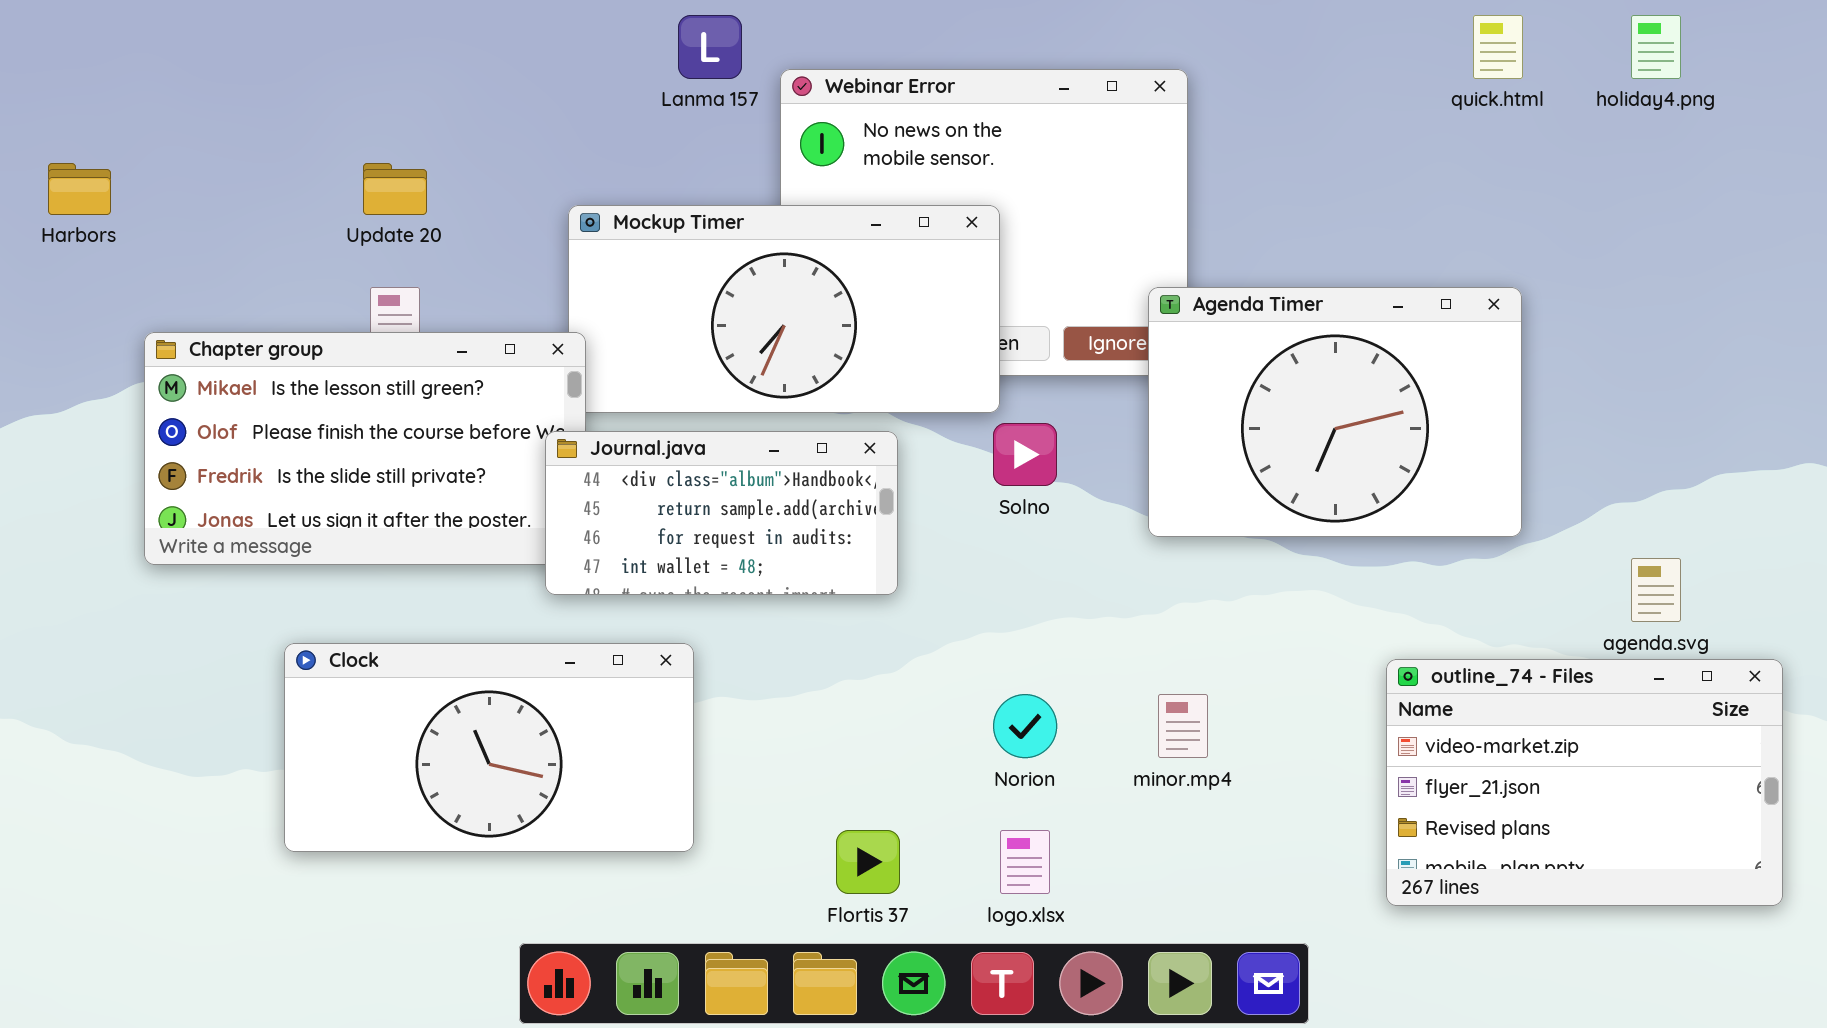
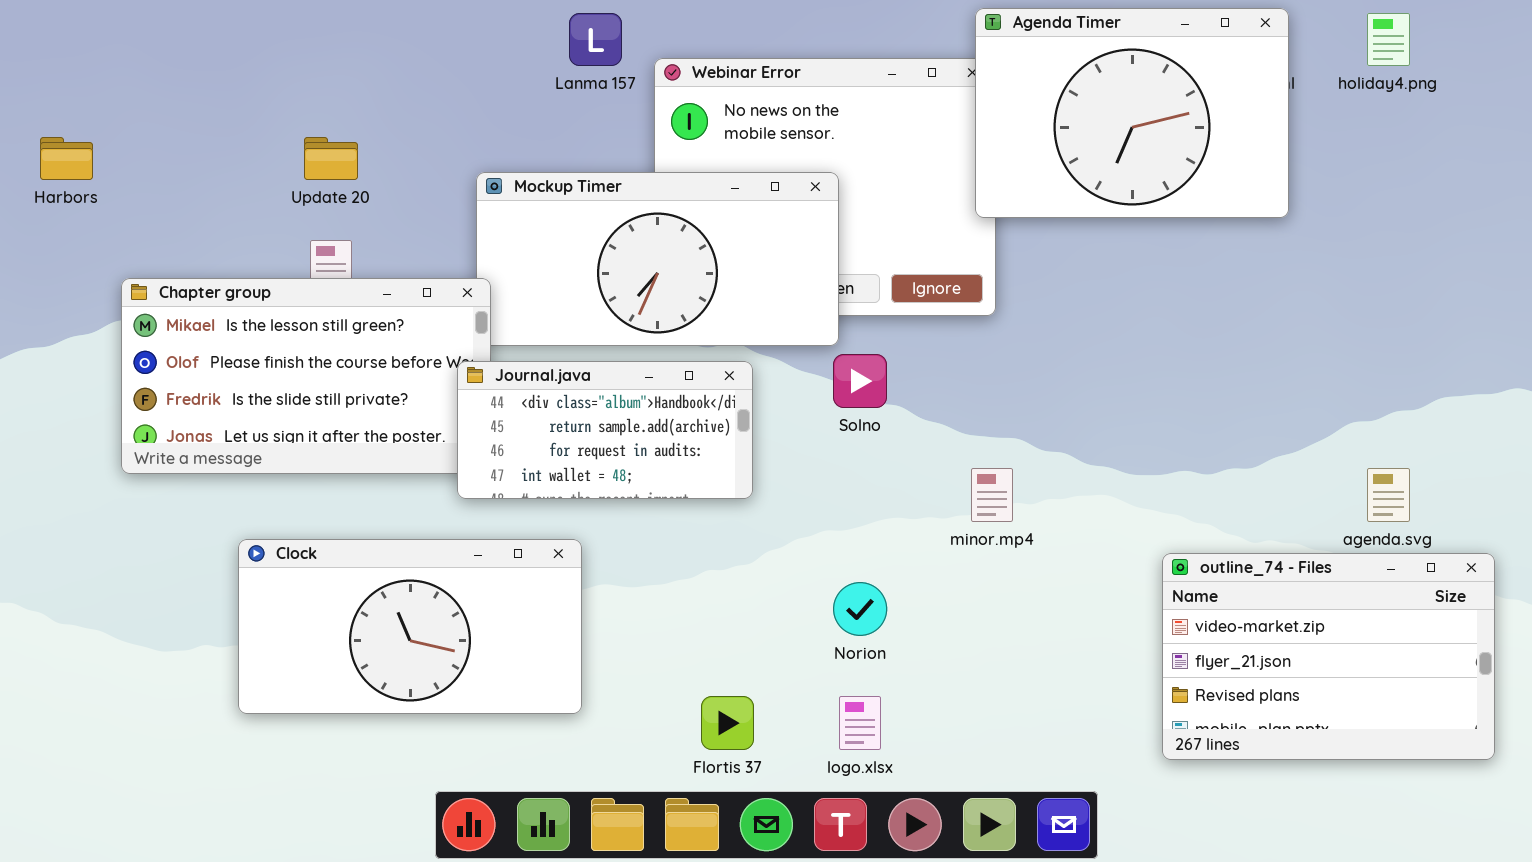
Agenda Timer: [1148,287,1522,537] -> [975,8,1289,218], moved
minor.mp4: [1158,694,1208,758] -> [971,468,1013,522], moved

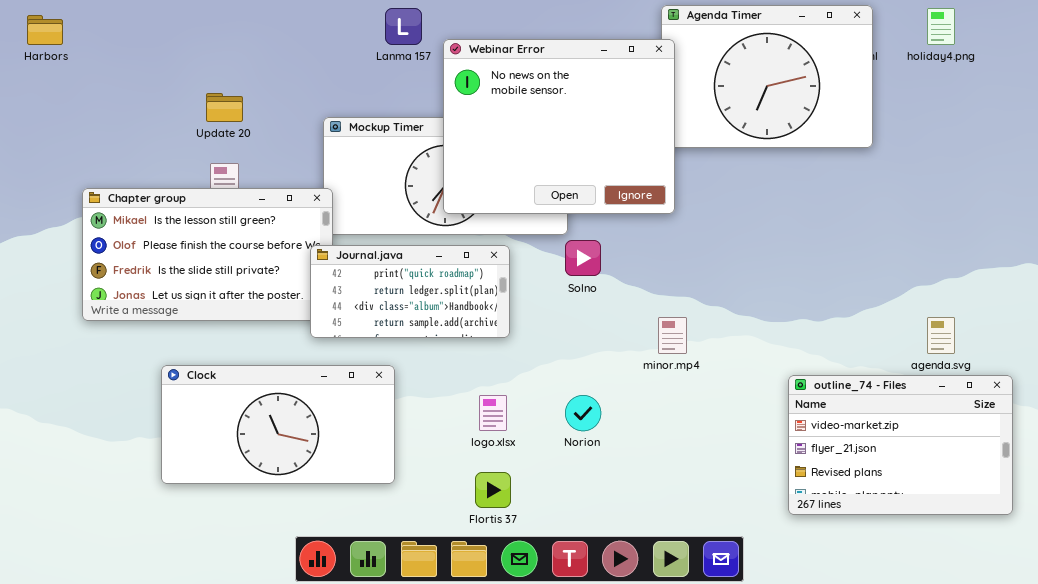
Webinar Error: [654,58,996,316] -> [443,39,675,214], raised
Harbors: [40,137,93,180] -> [27,15,63,45], moved
Journal.java: [457,361,753,499] -> [310,245,510,338], scrolled up 2 rows
logo.xlsx: [839,696,881,750] -> [479,395,507,431], moved

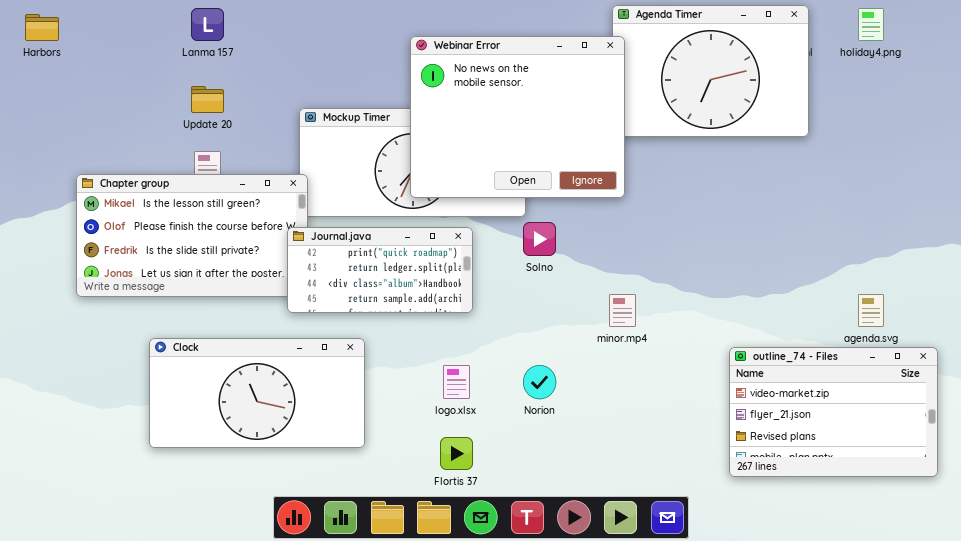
Lanma 157: [385,8,422,45] -> [191,8,224,41], moved

